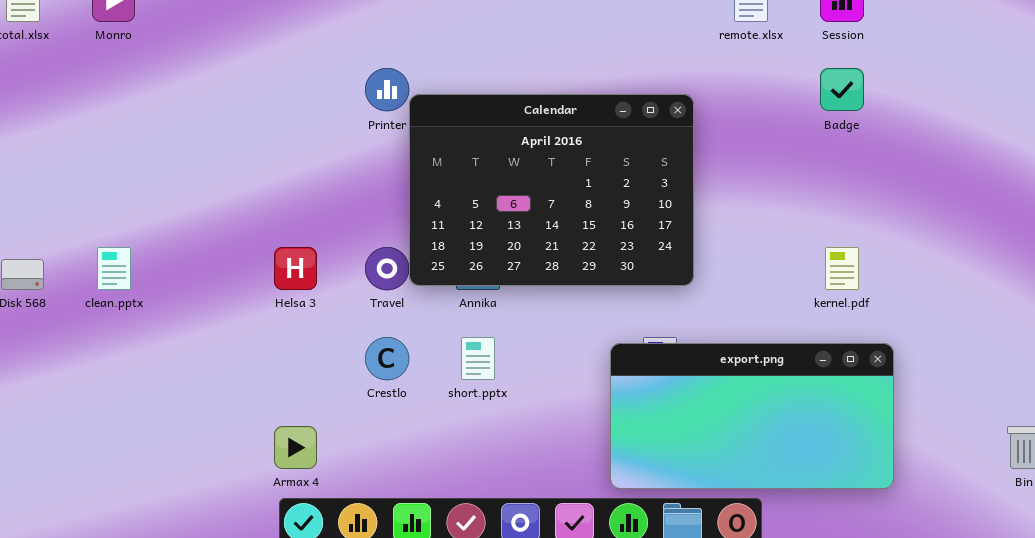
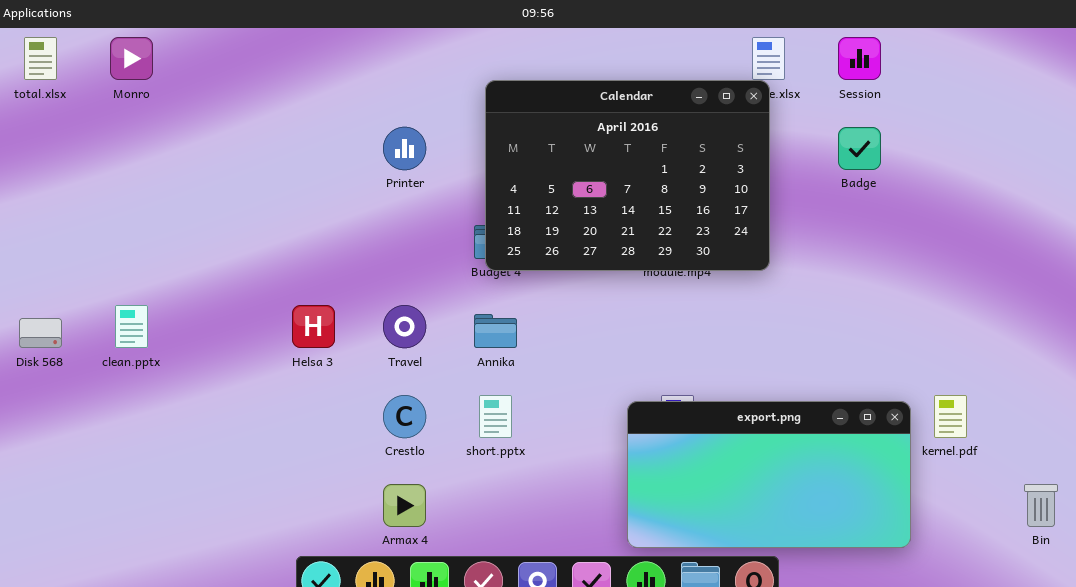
Calendar: [409,94,694,286] -> [485,80,770,271], moved
kernel.pdf: [825,247,859,290] -> [934,395,967,438], moved
Armax 4: [274,426,317,469] -> [383,484,426,527], moved

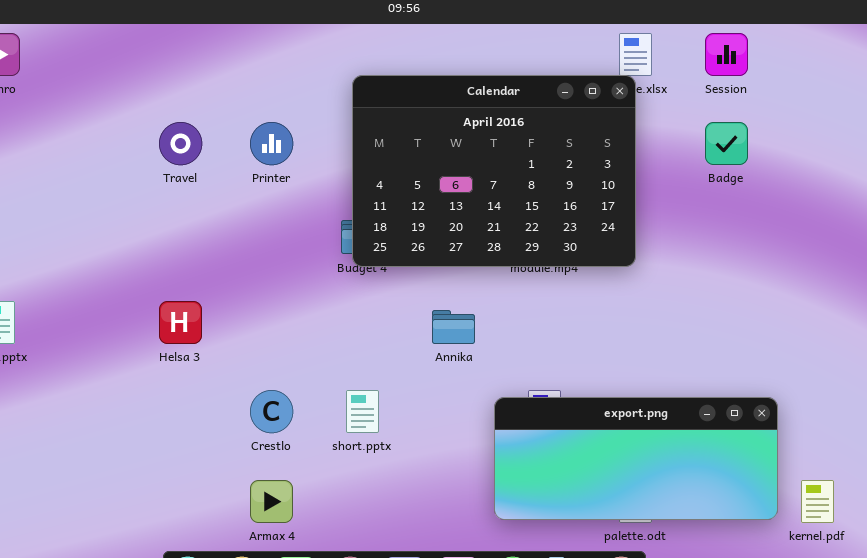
Travel: [383,305,426,348] -> [159,122,202,165], moved
Annika: [474,314,517,348] -> [432,310,475,344], moved
kernel.pdf: [934,395,967,438] -> [801,480,834,523], moved
export.png: [627,401,911,548] -> [494,397,778,520], resized

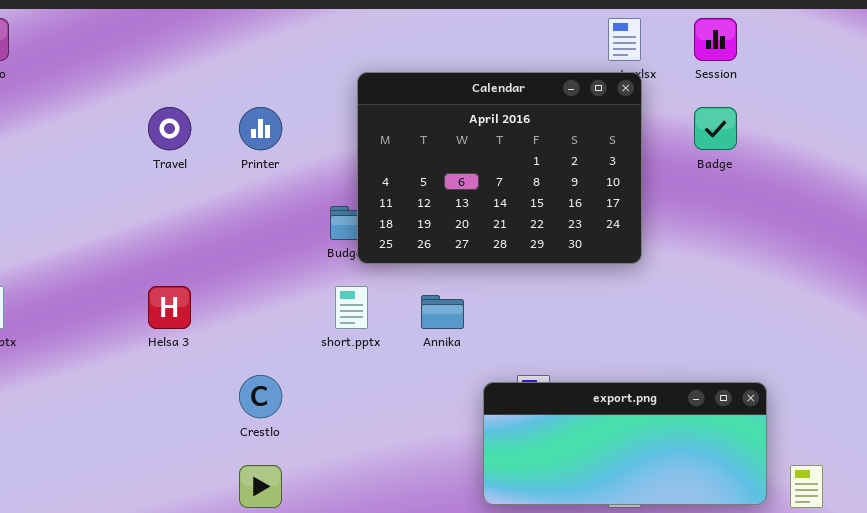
Calendar: [352,75,636,267] -> [357,72,642,264], moved
short.pptx: [346,390,379,433] -> [335,286,368,329], moved

